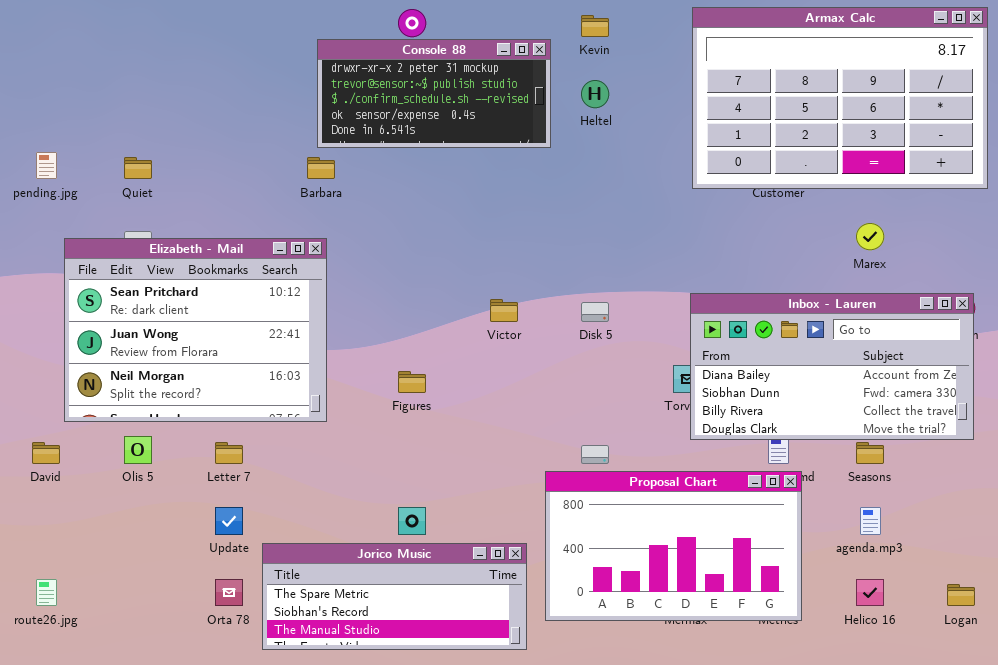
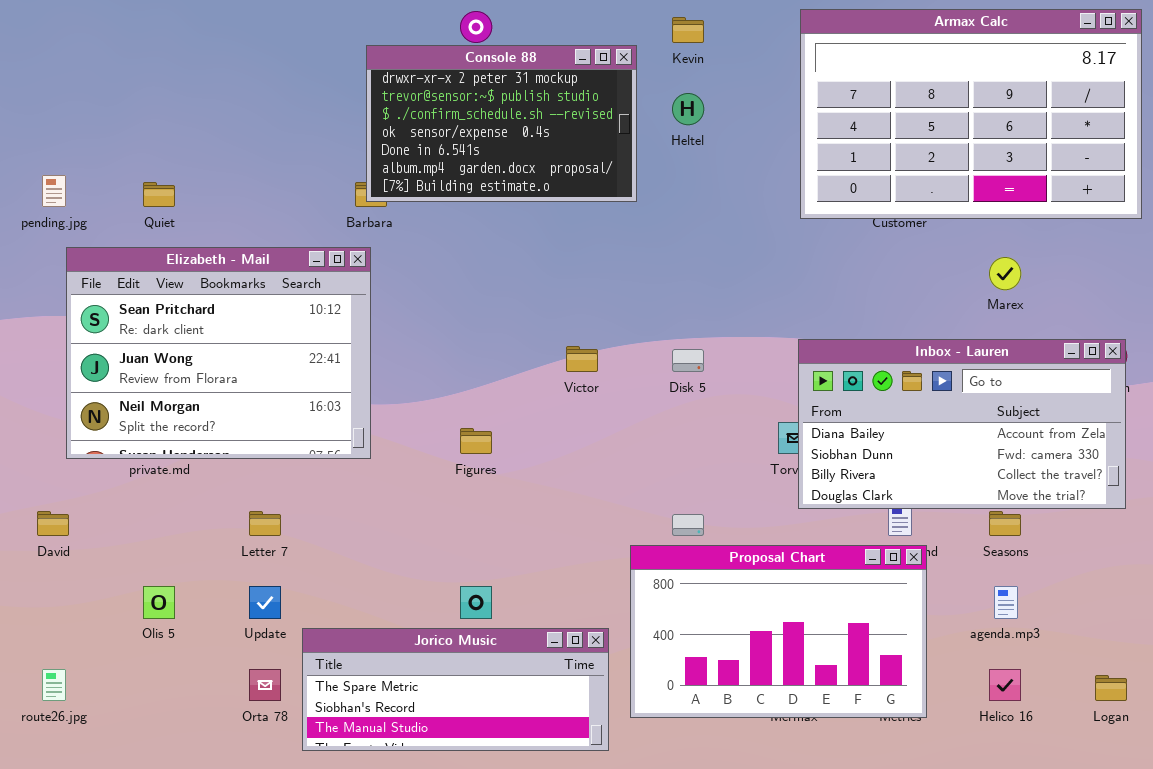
Console 88: [317,39,551,148] -> [366,45,637,202], resized
Elizabeth - Mail: [64,238,327,422] -> [66,247,371,459], moved
Olis 5: [124,436,152,464] -> [143,586,175,619], moved

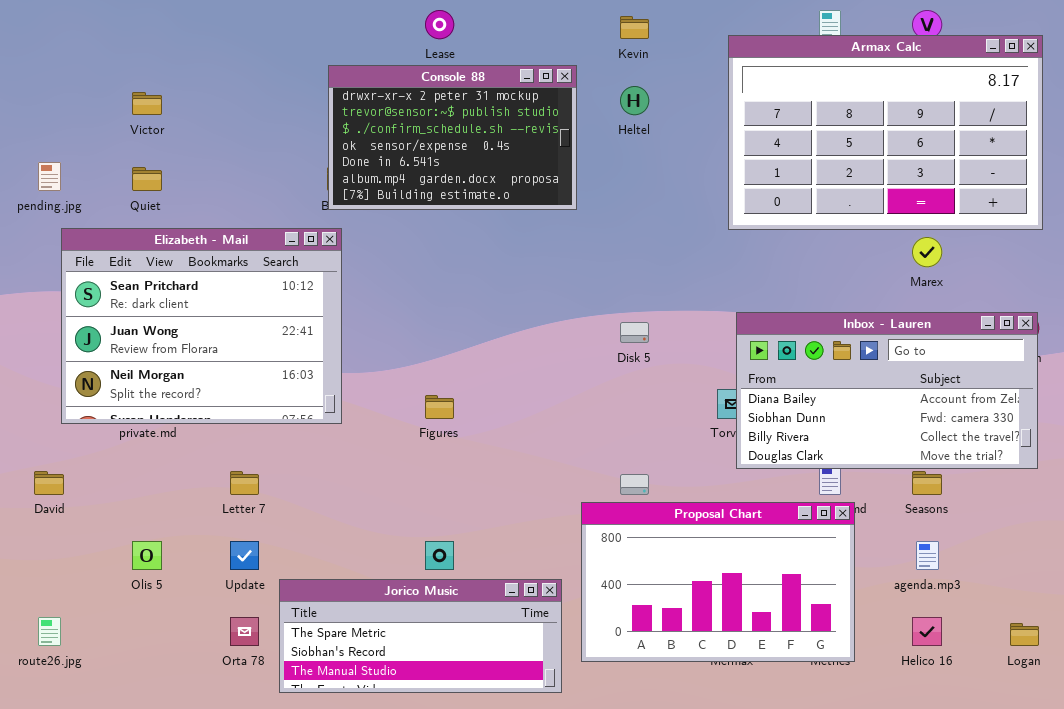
Armax Calc: [800,9,1142,219] -> [728,35,1043,230], moved
Console 88: [366,45,637,202] -> [328,65,577,210], moved
Victor: [566,346,598,372] -> [132,92,162,115], moved

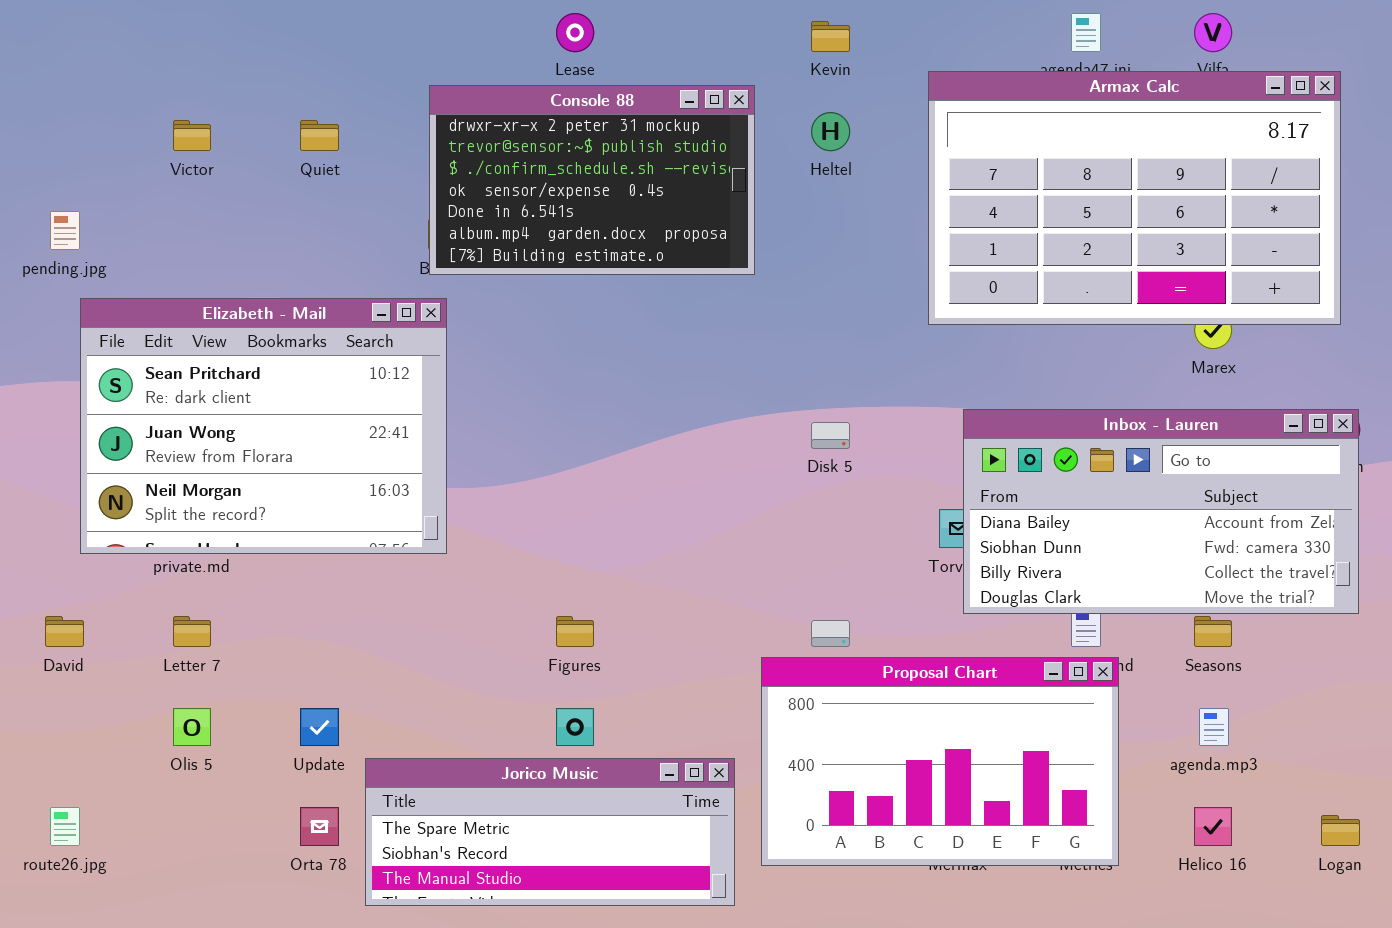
Armax Calc: [728,35,1043,230] -> [928,71,1341,325], moved
Quiet: [132,167,162,191] -> [300,120,339,151], moved
Figures: [425,395,454,419] -> [556,616,594,647], moved
Letter 7: [230,471,259,495] -> [173,616,211,647], moved

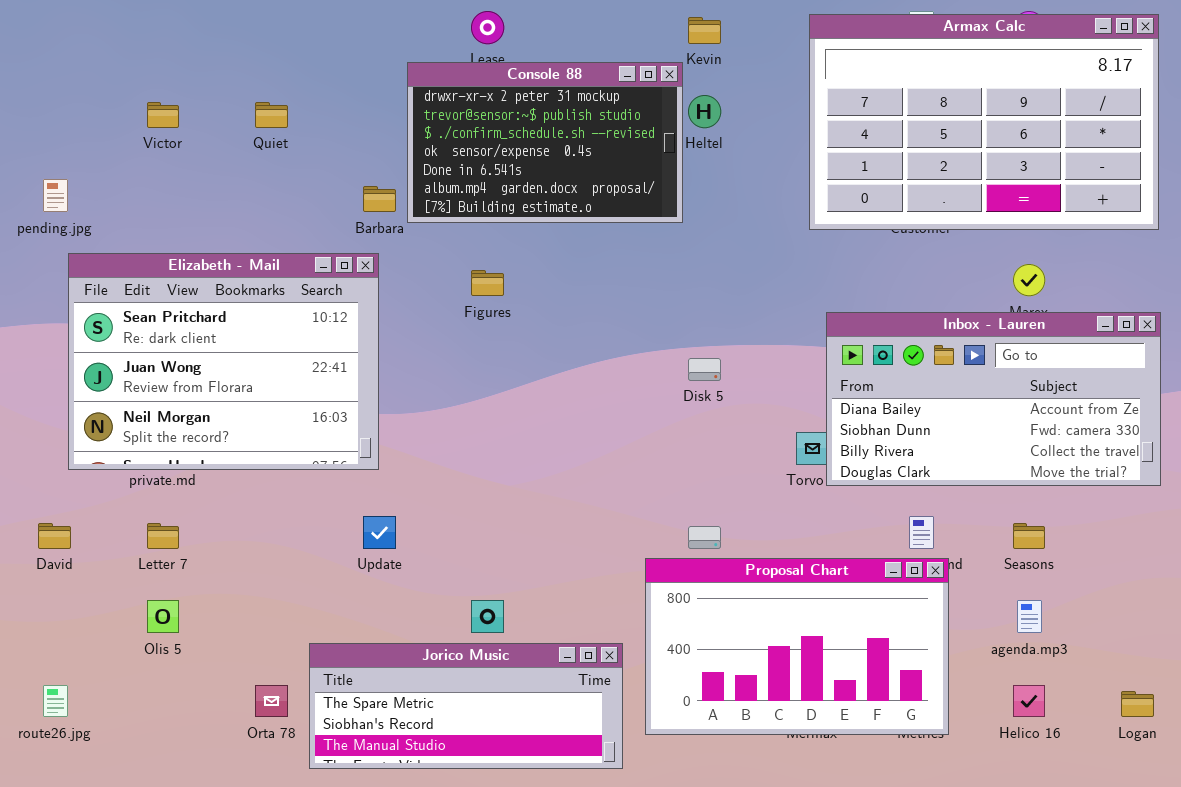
Armax Calc: [928,71,1341,325] -> [809,14,1159,230], moved
Console 88: [429,85,755,275] -> [407,62,683,223], moved
Inbox - Lauren: [963,409,1359,614] -> [826,312,1161,486], moved
Figures: [556,616,594,647] -> [471,270,504,296], moved
Update: [300,708,339,746] -> [363,516,396,549], moved

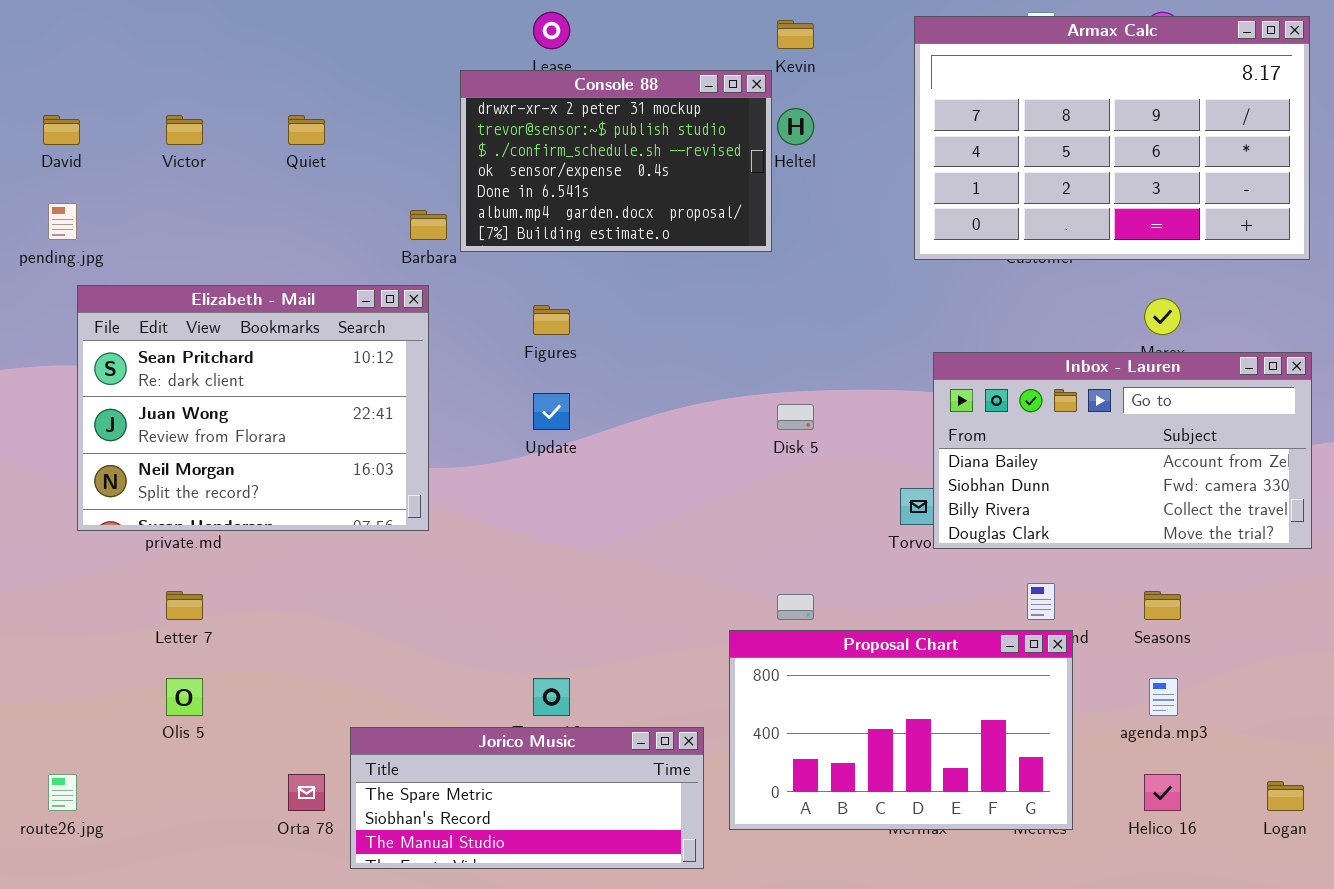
Update: [363,516,396,549] -> [533,393,570,430], moved
David: [38,523,71,549] -> [43,115,80,145], moved

